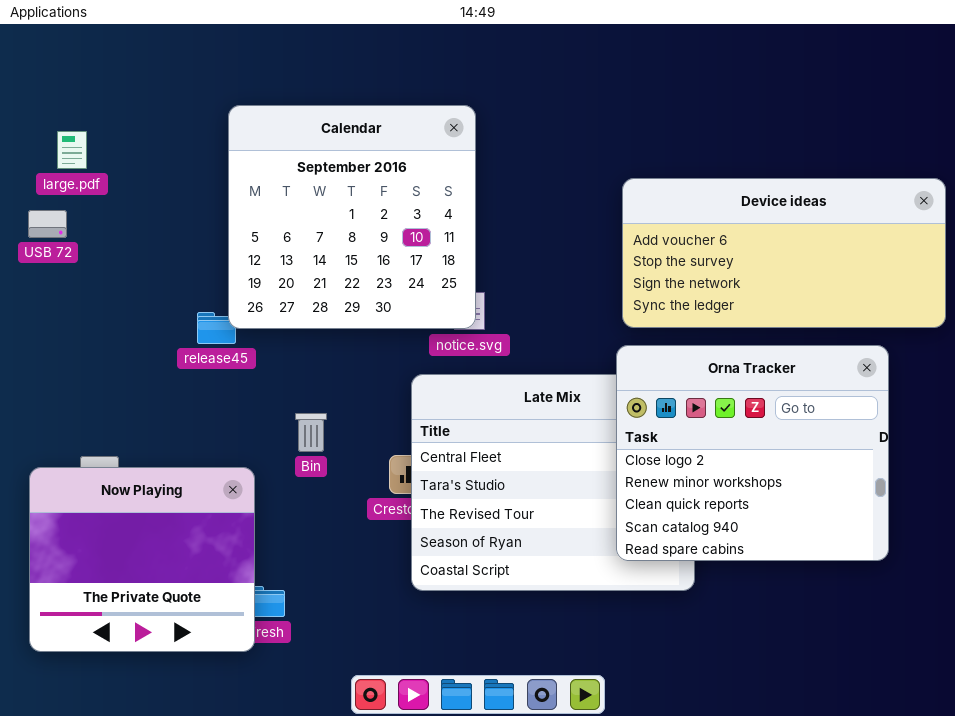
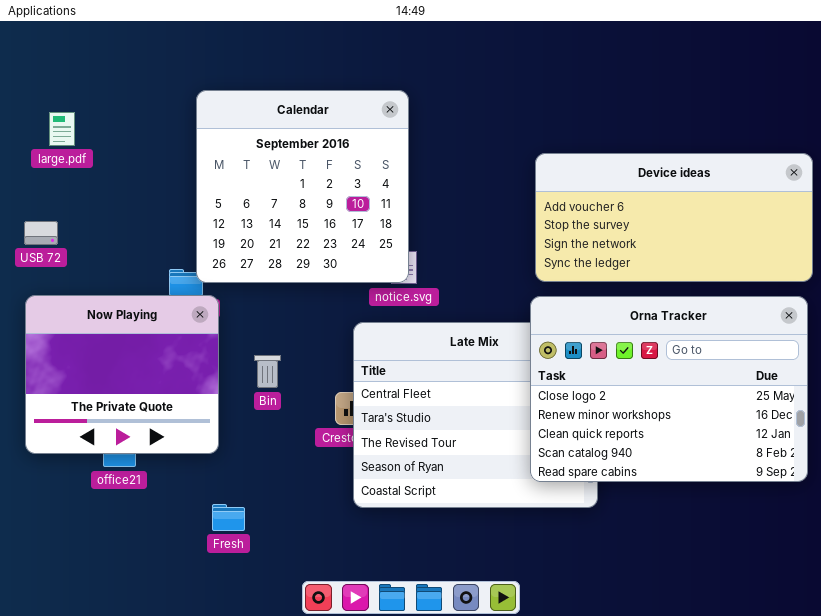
USB 72: [28,210,67,238] -> [24,221,58,245], moved
Orna Tracker: [616,345,889,561] -> [530,296,808,482], resized
Now Playing: [29,467,255,652] -> [25,295,219,454], moved

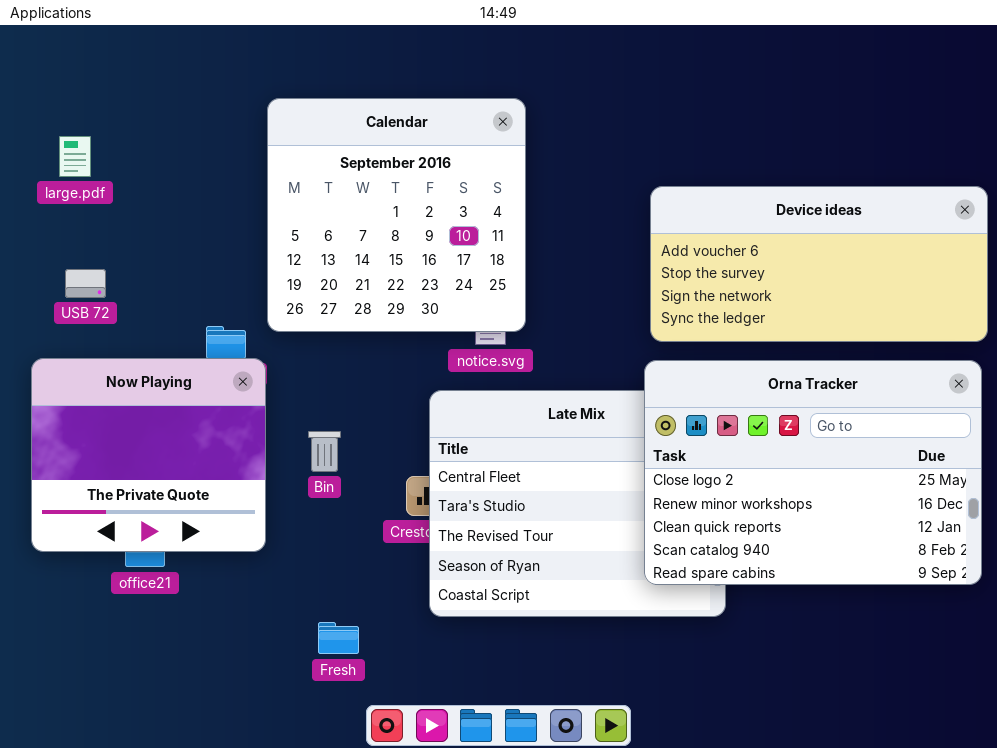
Calendar: [196,90,409,283] -> [267,98,526,332], moved
USB 72: [24,221,58,245] -> [65,269,106,298], moved
Fresh: [212,504,245,531] -> [318,622,359,654], moved

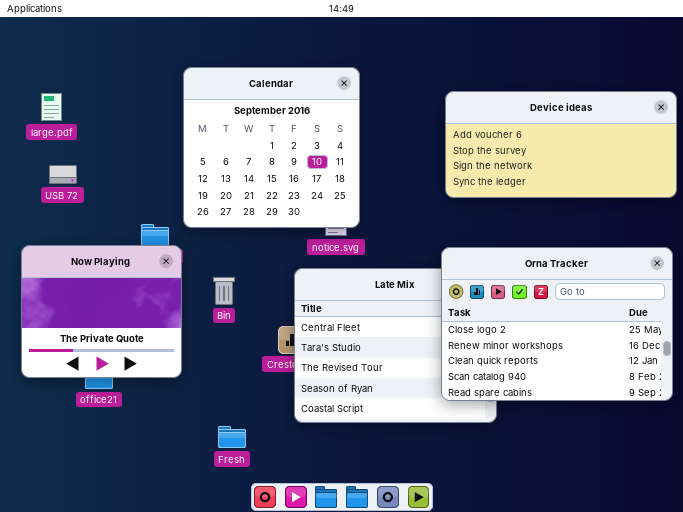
Device ideas: [650,186,988,342] -> [445,91,677,198], moved
USB 72: [65,269,106,298] -> [49,165,77,184], moved
Bin: [308,431,341,472] -> [213,277,235,305], moved

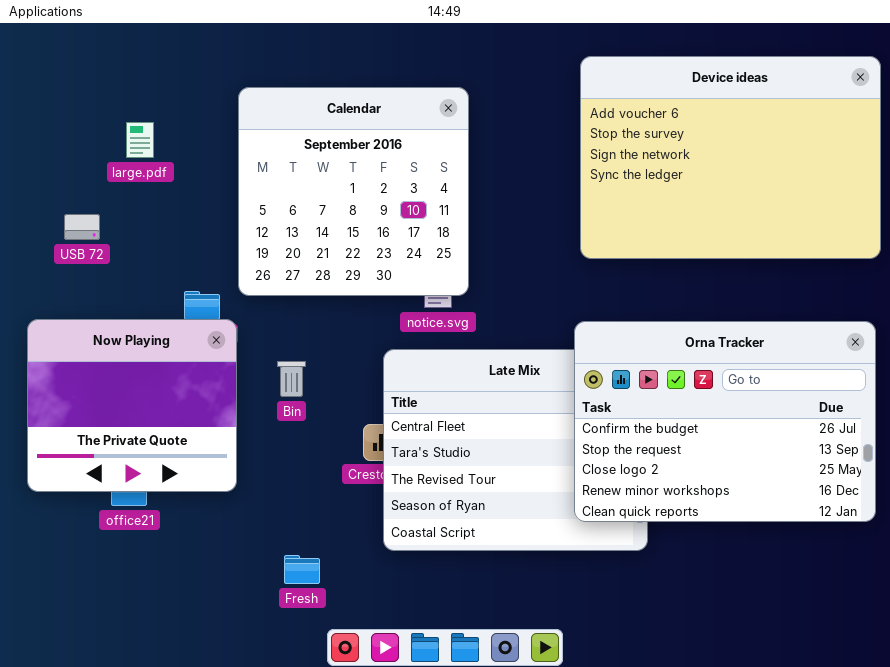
Device ideas: [445,91,677,198] -> [580,56,881,259], resized
large.pdf: [41,93,62,121] -> [126,122,154,158], moved
Orna Tracker: [441,247,673,401] -> [574,321,876,522], scrolled up 2 rows

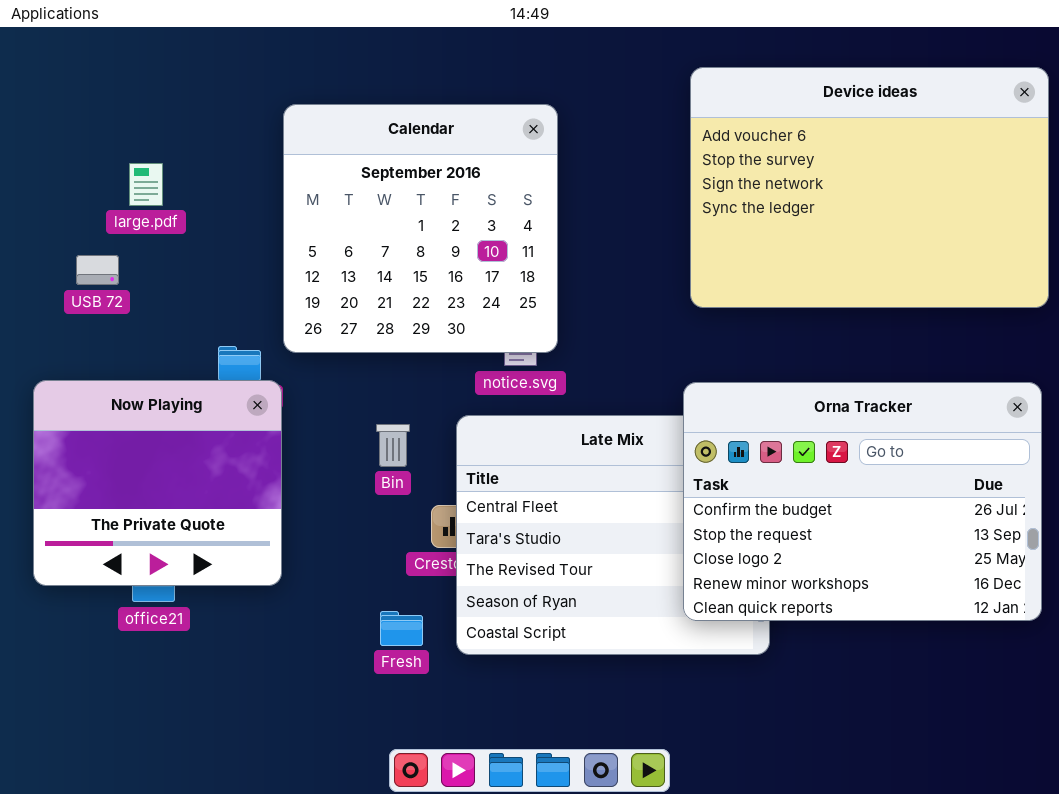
large.pdf: [126,122,154,158] -> [129,163,163,206], moved
Bin: [277,361,306,397] -> [376,424,410,467], moved
Fresh: [284,555,320,584] -> [380,611,423,646], moved

